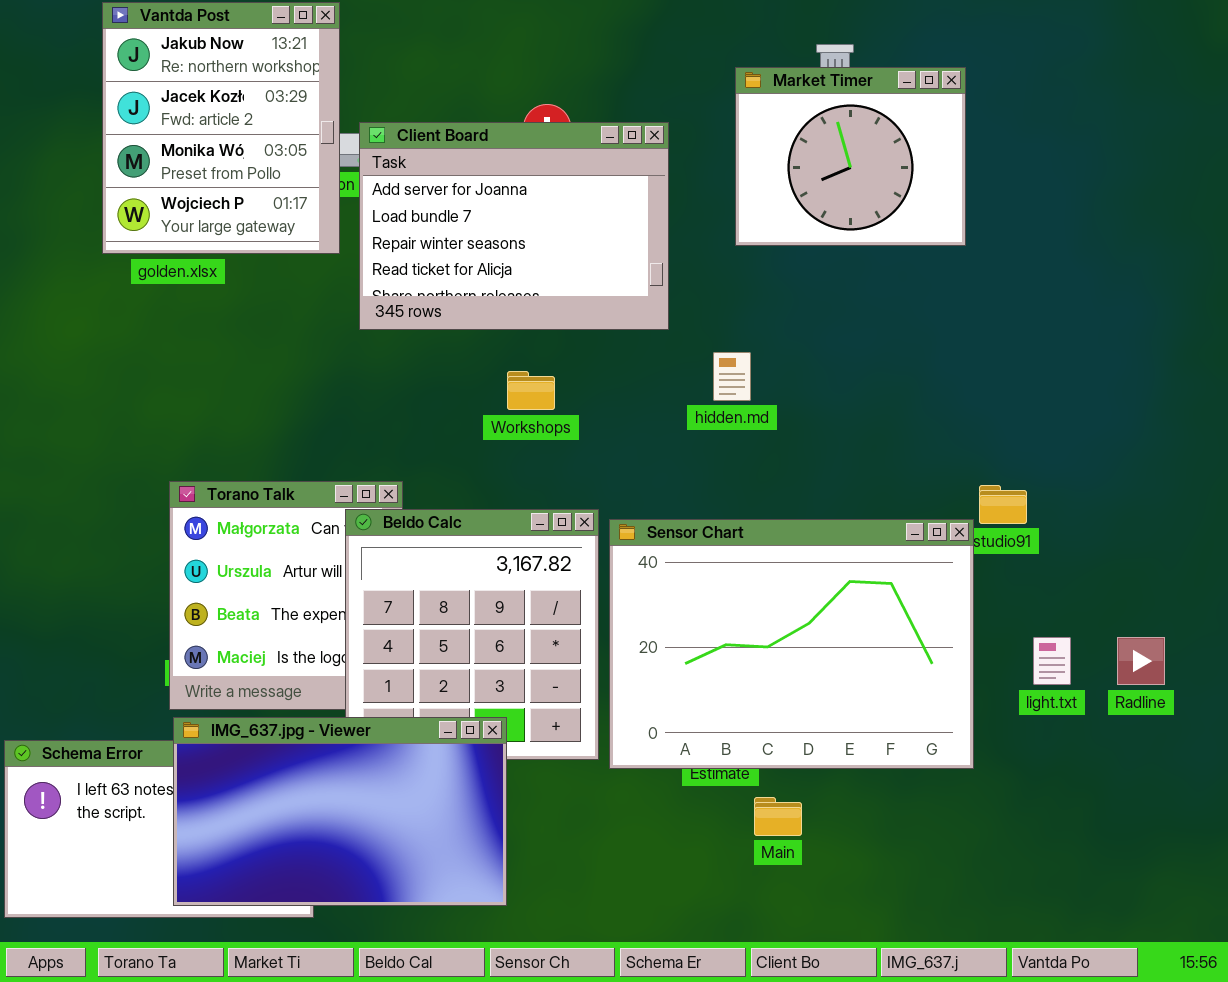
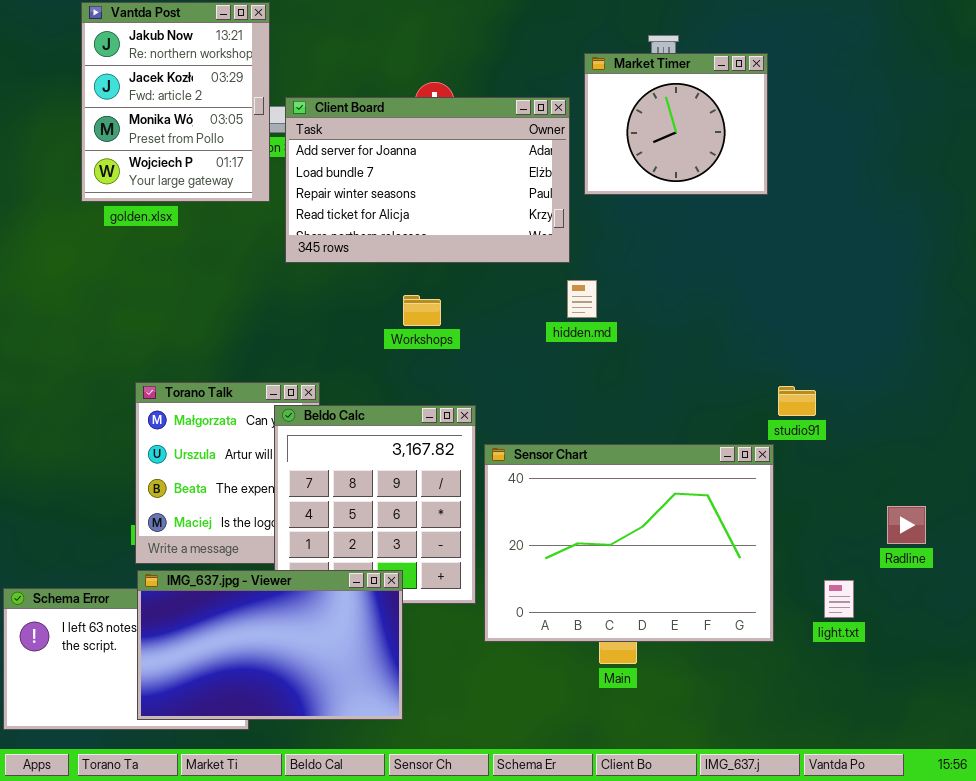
Client Board: [359,122,669,330] -> [285,97,570,263], resized
Sensor Chart: [609,519,974,769] -> [484,444,774,642], moved
light.txt: [1033,637,1071,685] -> [824,580,854,618], moved

